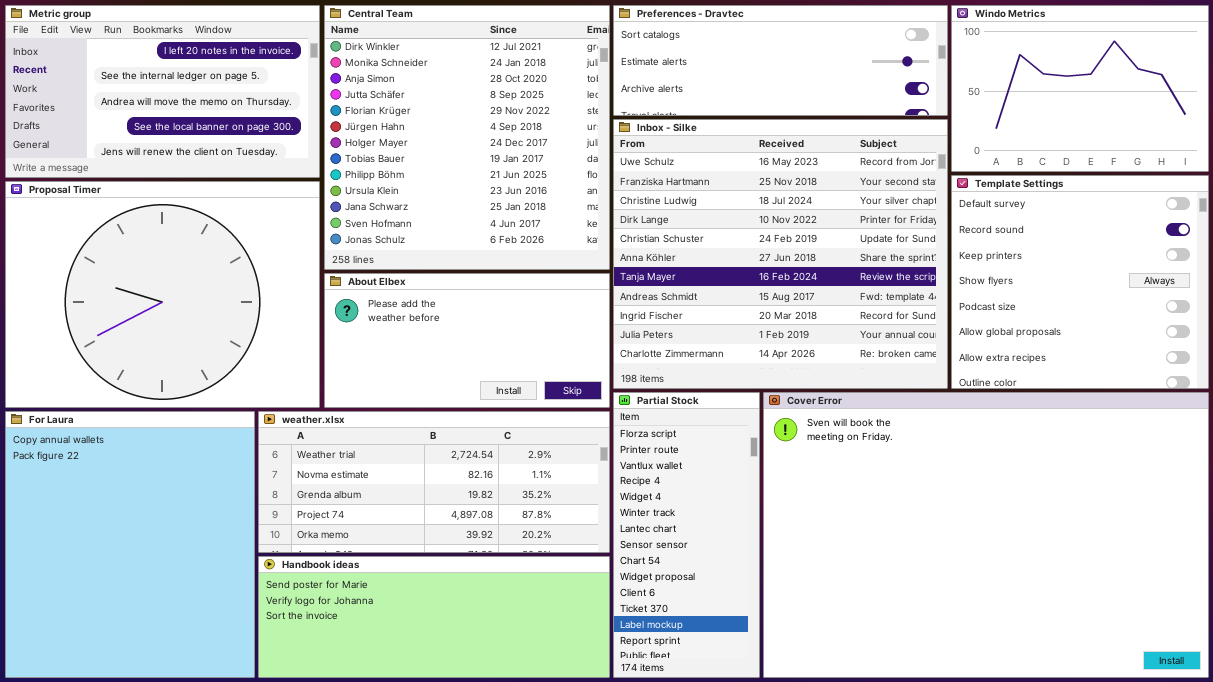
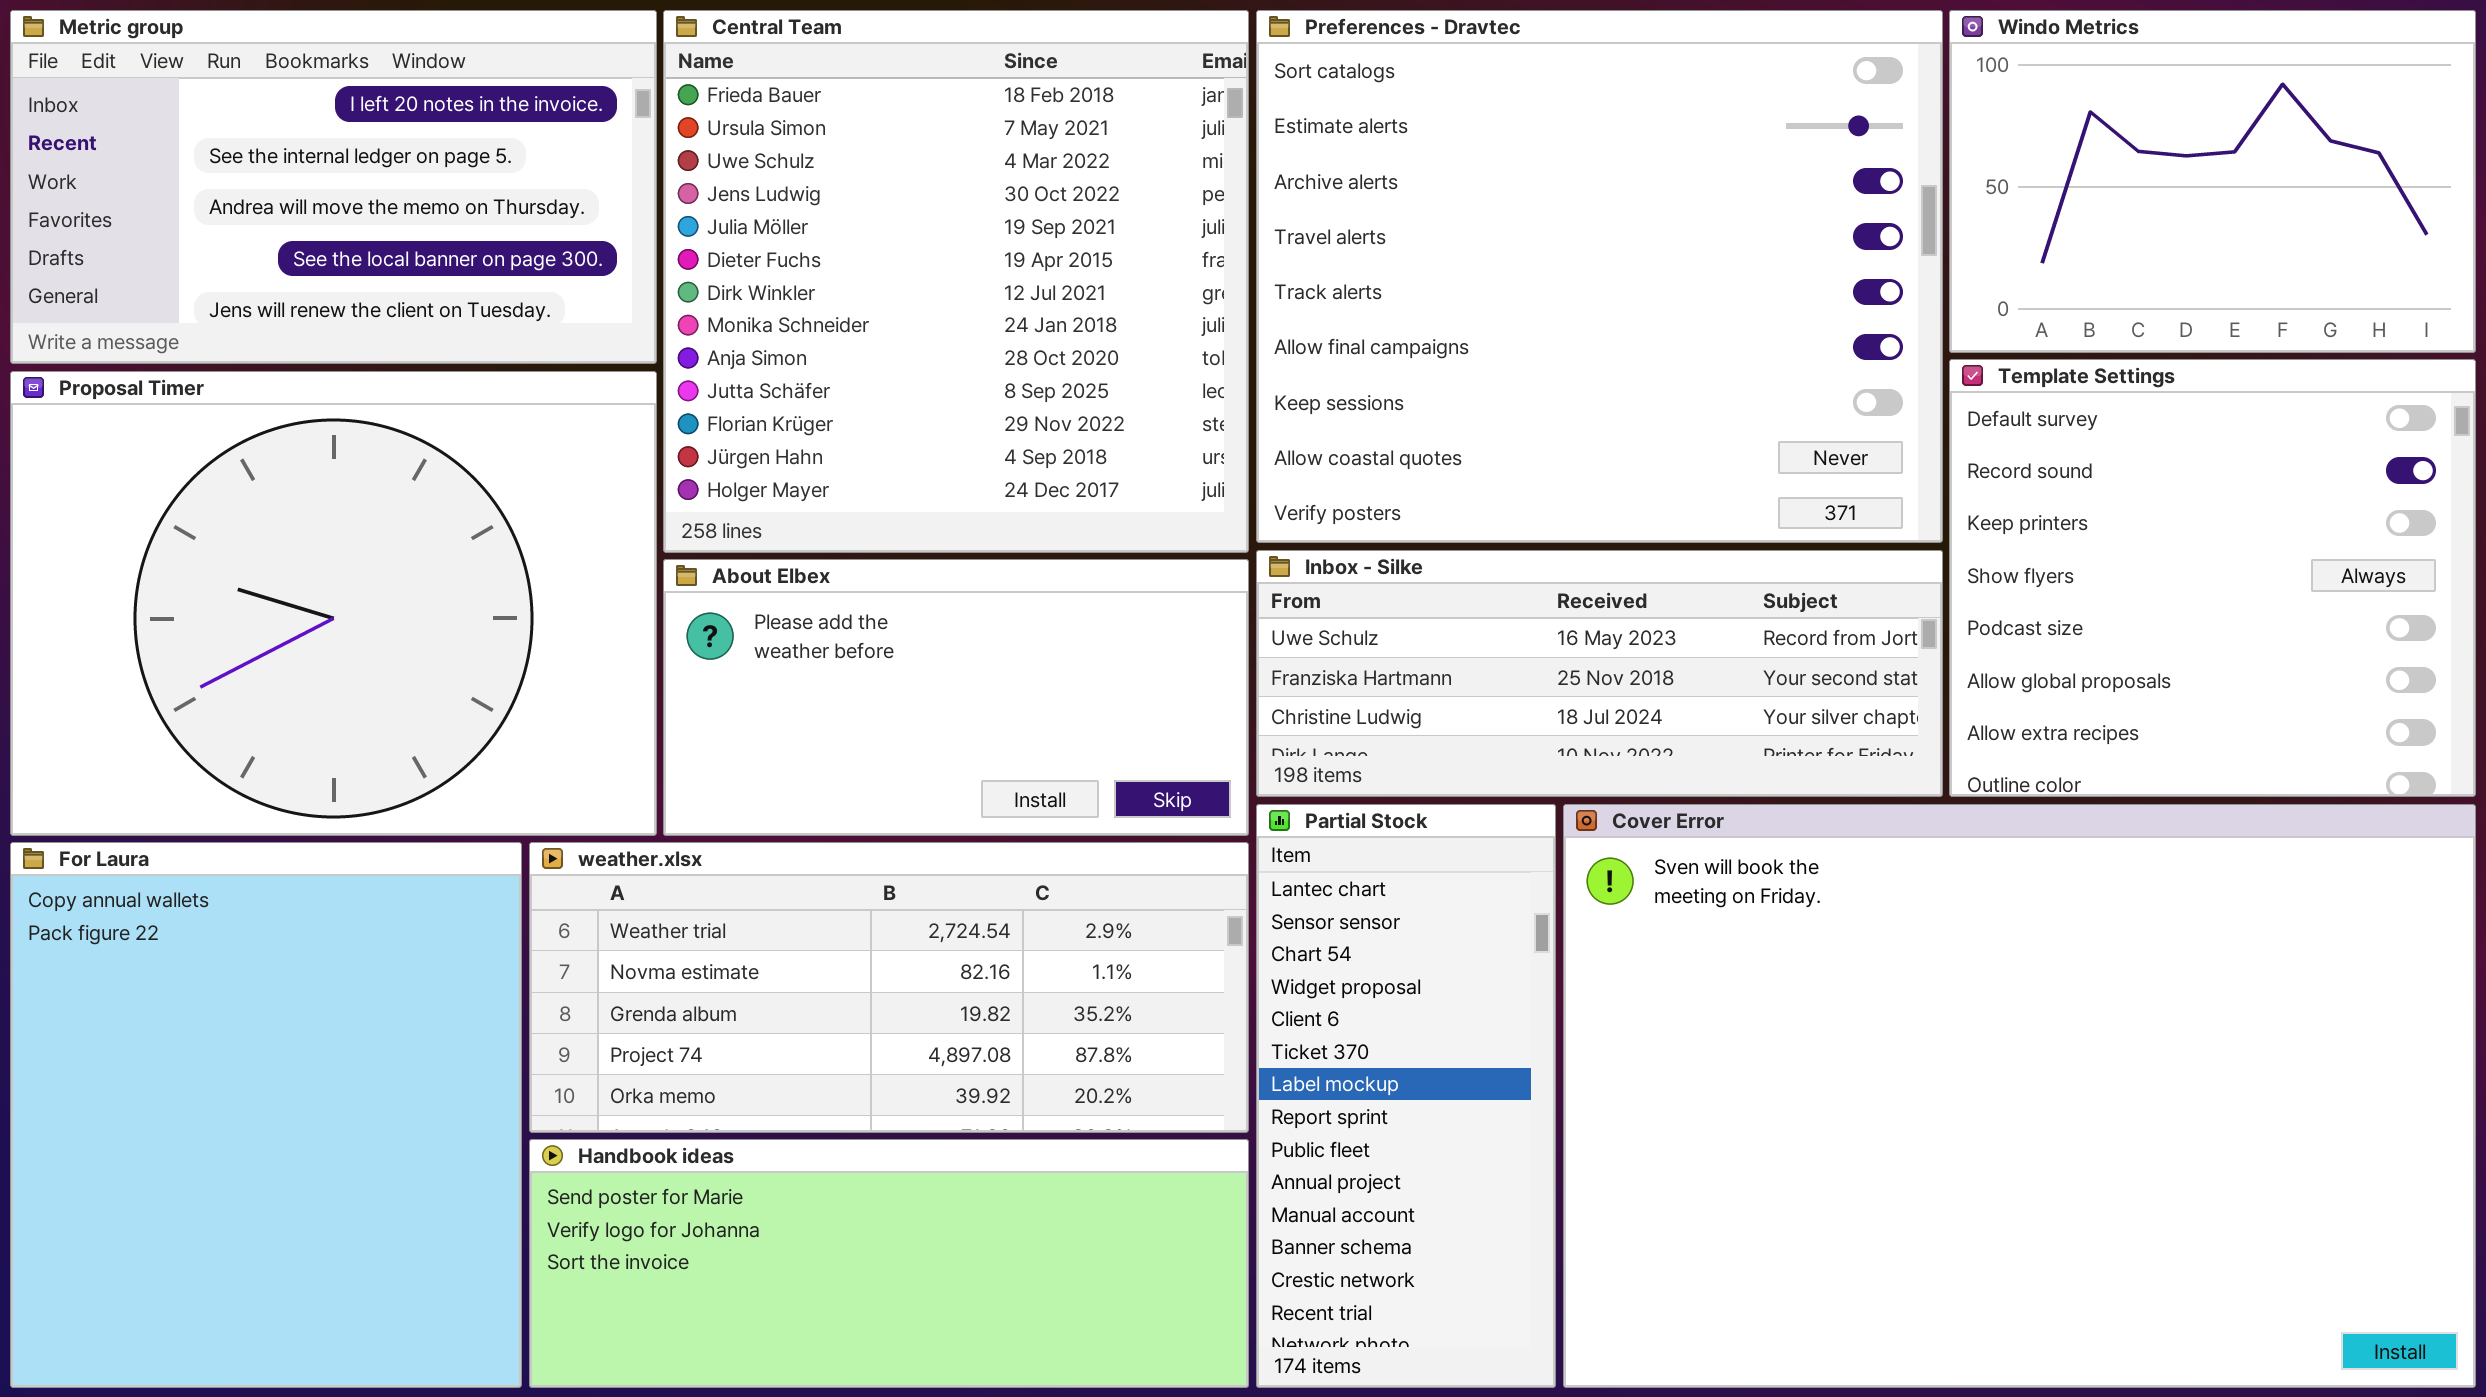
Central Team: [324,5,610,270] -> [663,10,1249,553], scrolled up 6 rows
Preferences - Dravtec: [613,5,948,116] -> [1256,10,1943,543], resized
Inbox - Silke: [613,119,948,389] -> [1256,550,1943,797], resized
Partial Stock: [613,392,760,678] -> [1256,804,1556,1388], scrolled down 6 rows

